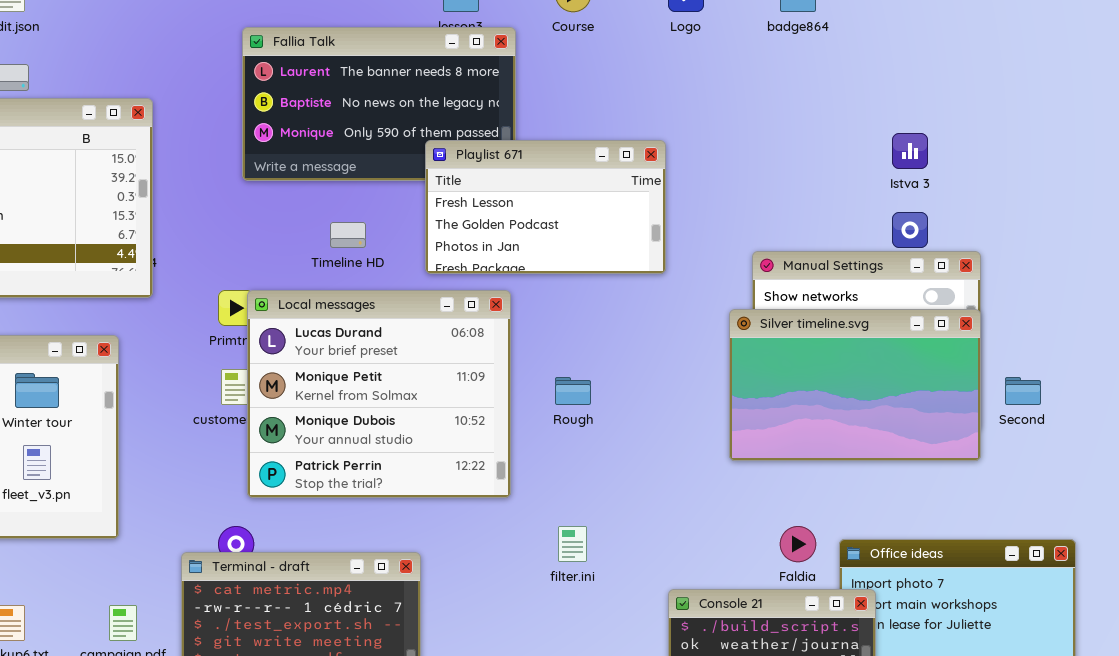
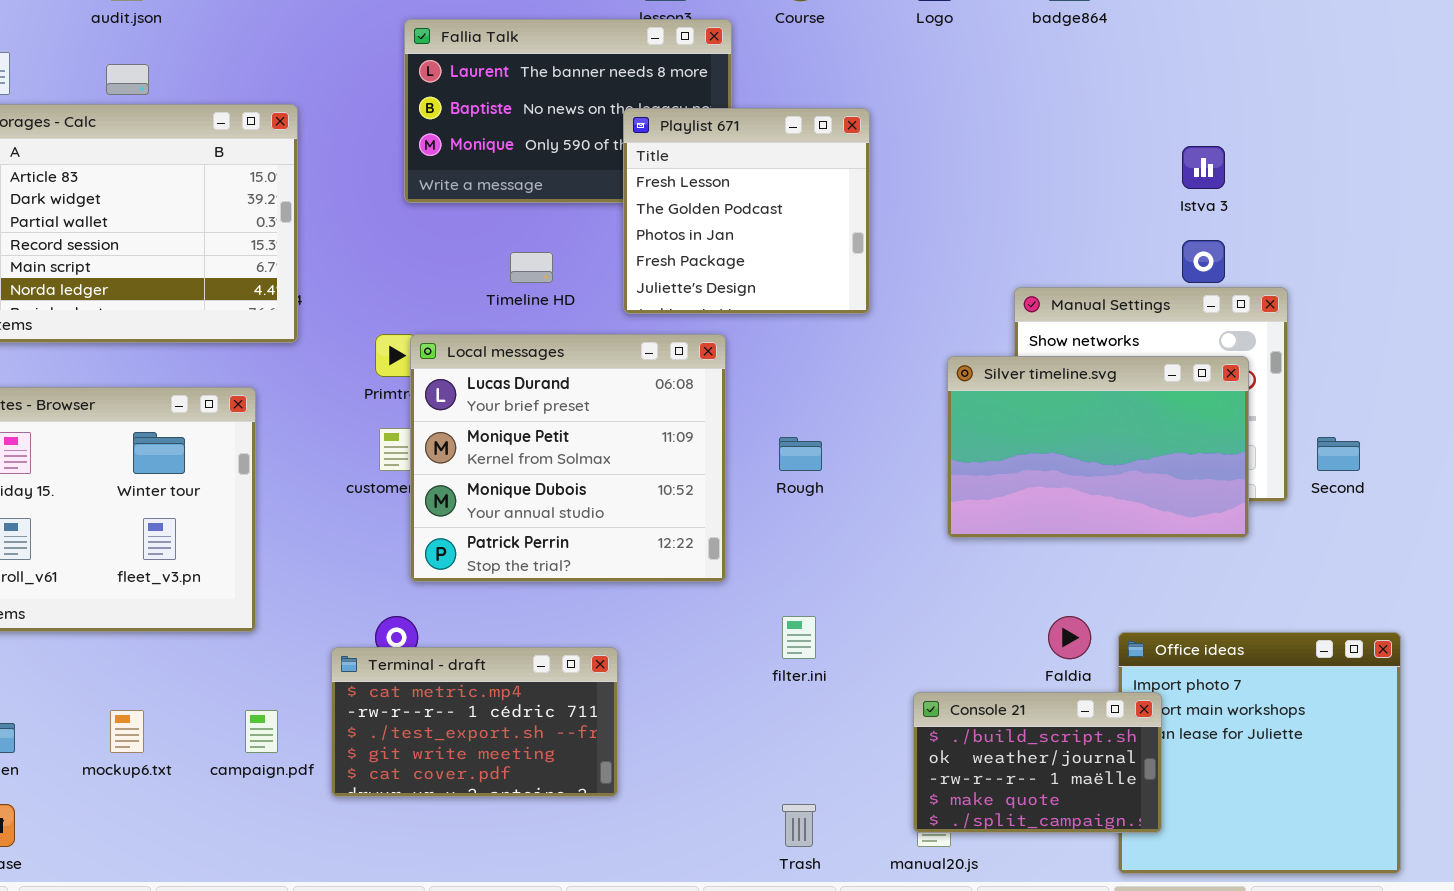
Playlist 671: [425,140,666,274] -> [623,108,870,314], resized
Silver timeline.svg: [729,309,981,461] -> [947,356,1249,538], moved

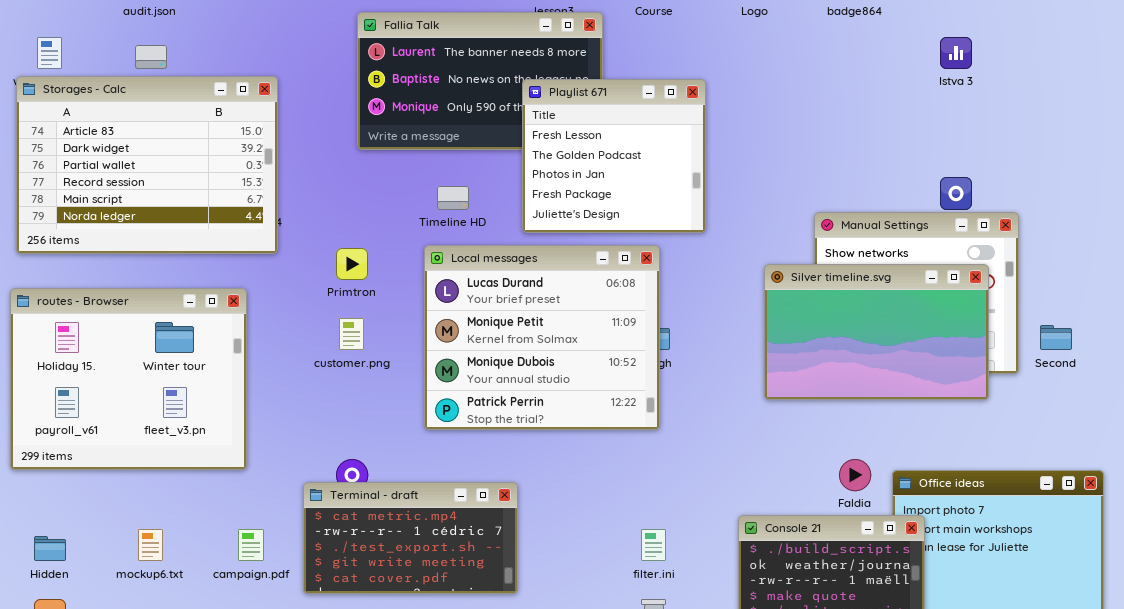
Istva 3: [1182,146,1225,189] -> [940,37,972,69], moved
Local messages: [410,334,726,582] -> [424,245,660,430], moved
filter.ini: [782,616,816,659] -> [641,529,666,561], moved

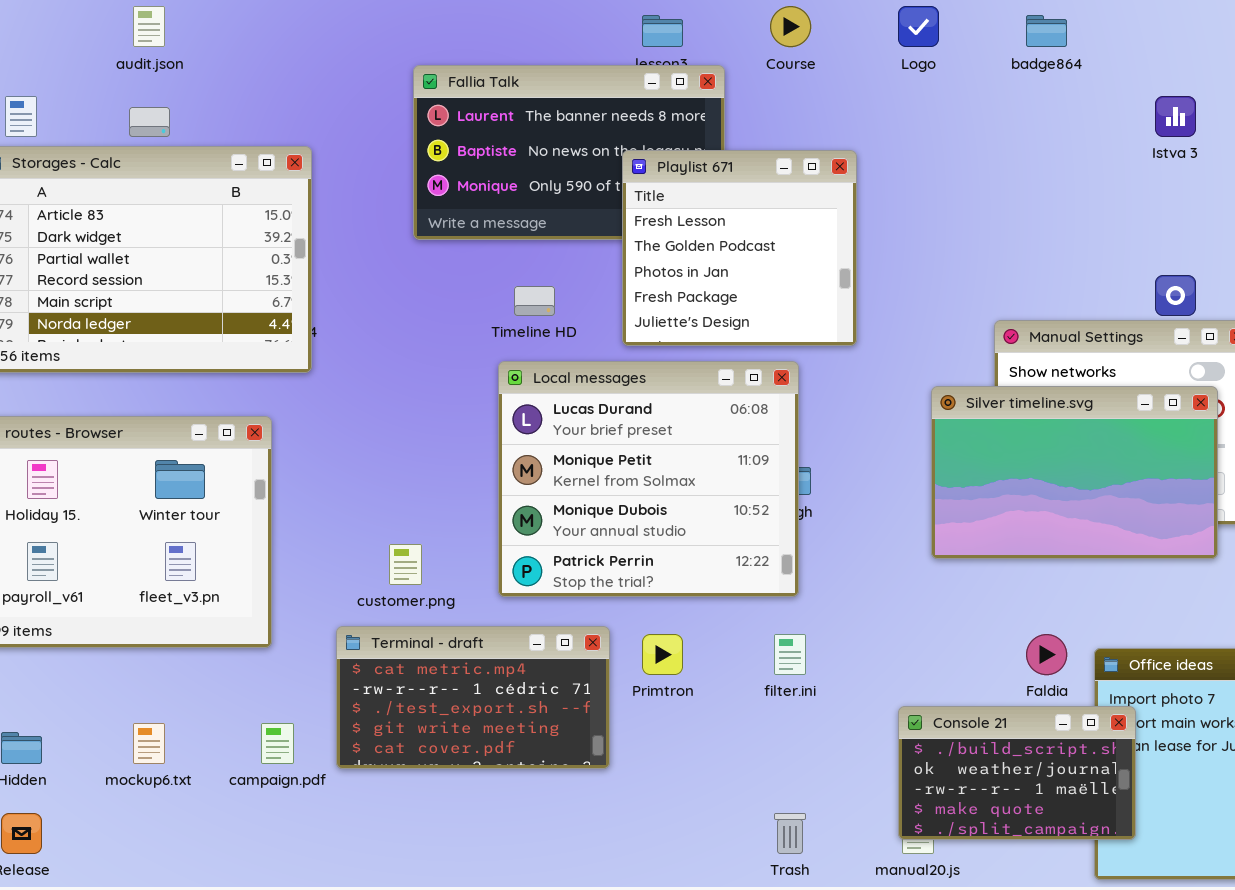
Primtron: [336,248,368,280] -> [642,634,683,675], moved
customer.png: [339,318,364,350] -> [389,544,422,585], moved
Terminal - draft: [303,482,518,594] -> [336,626,610,769], moved
filter.ini: [641,529,666,561] -> [774,634,806,675], moved

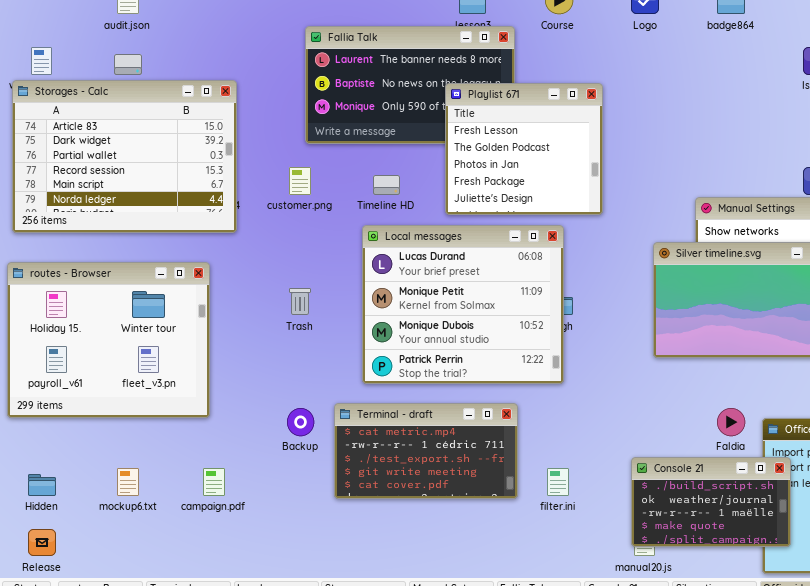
customer.png: [389,544,422,585] -> [289,167,311,195], moved
Terminal - draft: [336,626,610,769] -> [334,403,518,499], moved
filter.ini: [774,634,806,675] -> [547,468,569,496], moved
Trash: [774,813,806,854] -> [289,288,311,315], moved

